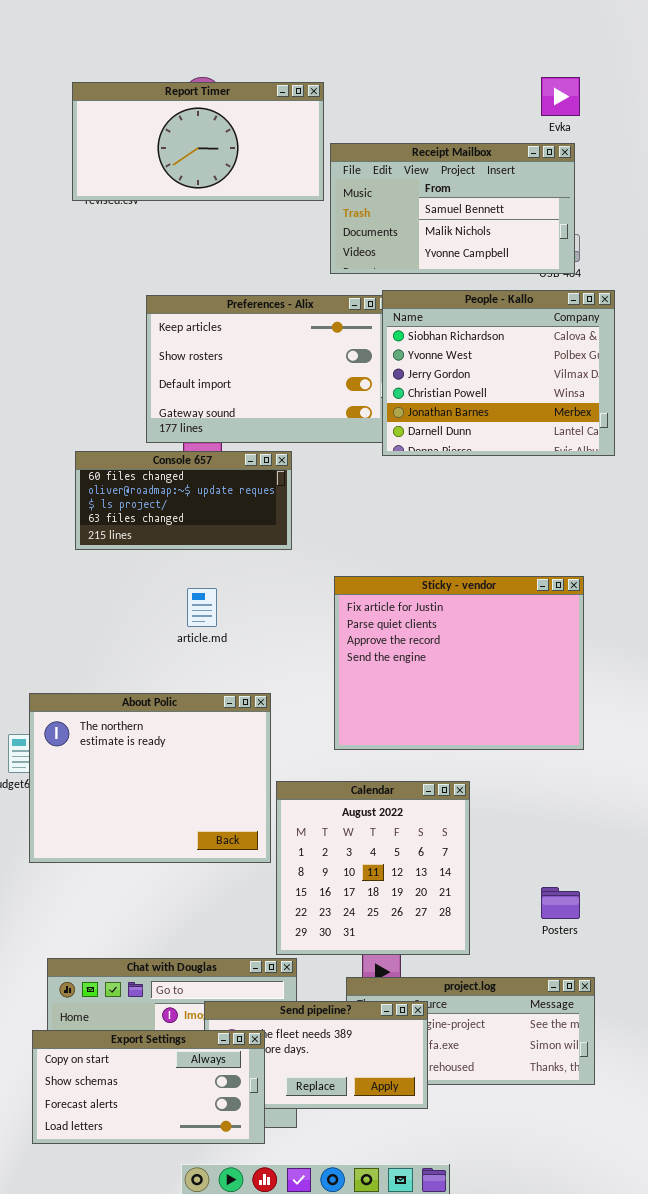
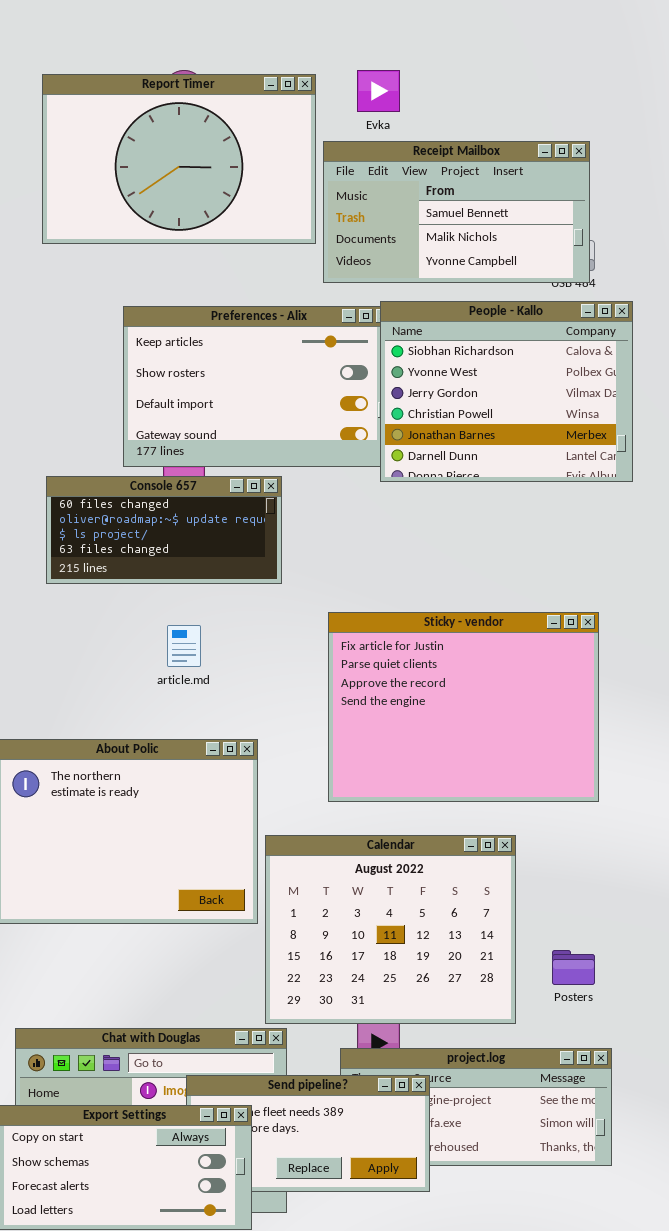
Evka: [541,77,580,116] -> [357,70,400,112], moved
Report Timer: [72,82,324,201] -> [42,74,316,244], resized
Calendar: [276,781,470,955] -> [265,835,516,1024], resized

